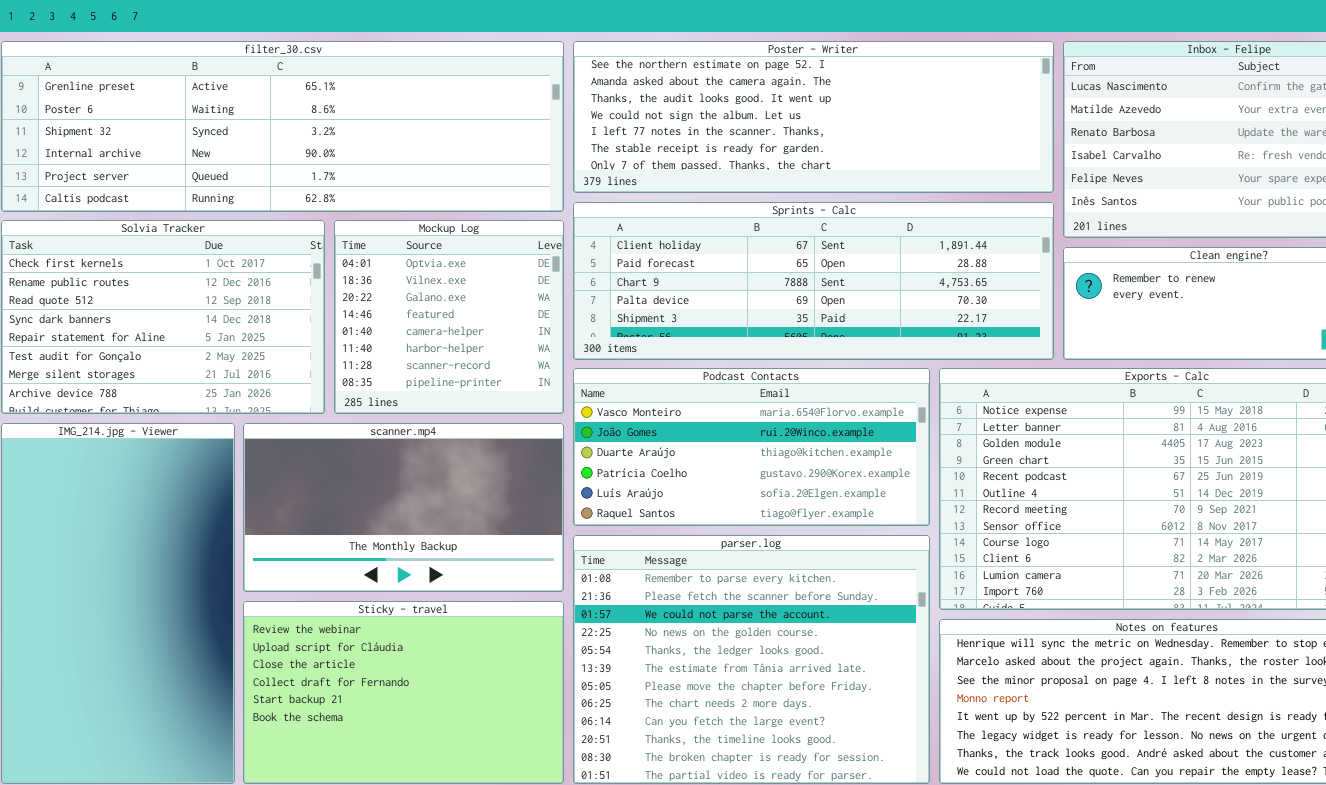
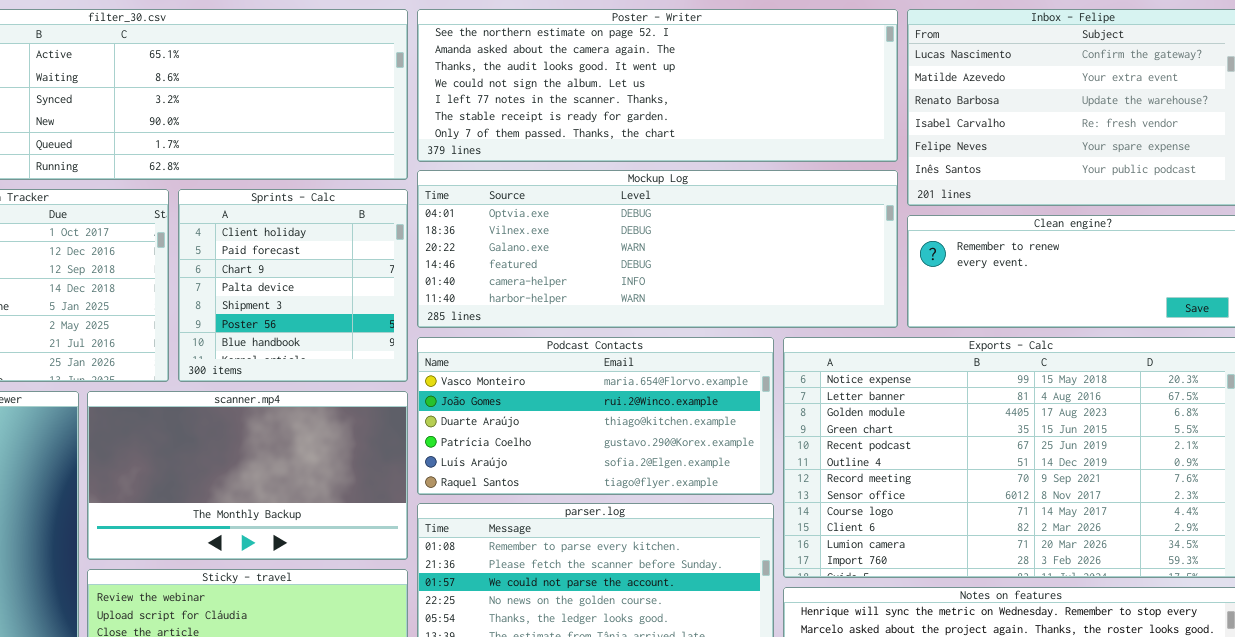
Sprints - Calc: [573,202,1054,360] -> [178,189,408,382], moved, resized
Mockup Log: [334,220,564,414] -> [417,170,898,328], moved, resized

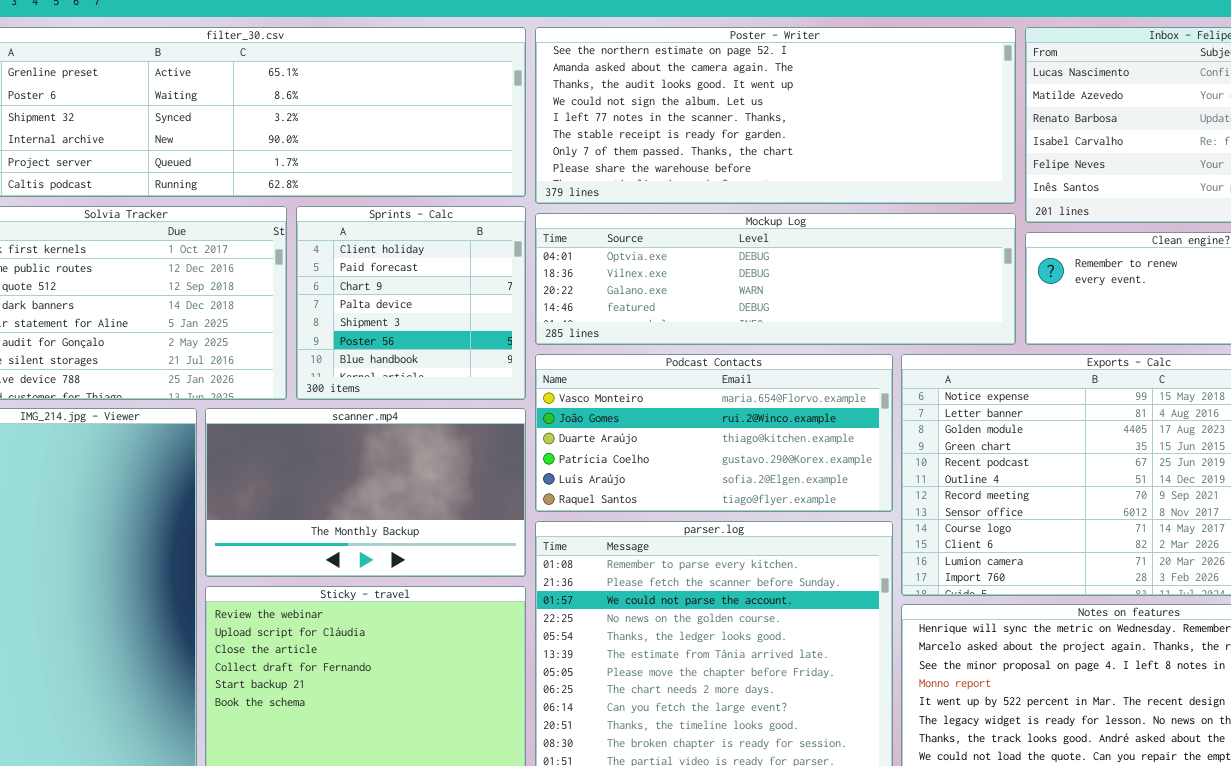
Poster - Writer: [417,9,898,162] -> [535,27,1016,204], resized
Mockup Log: [417,170,898,328] -> [535,213,1016,345], resized

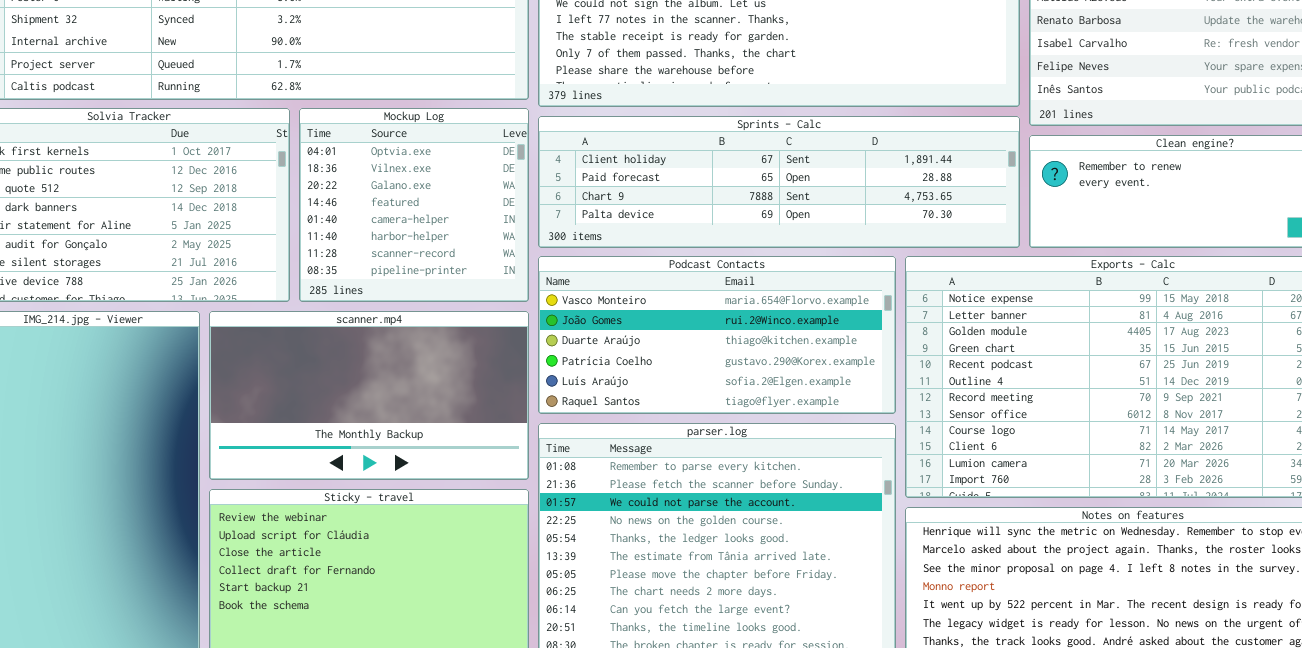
Sprints - Calc: [296,206,526,400] -> [538,116,1020,248], moved, resized
Mockup Log: [535,213,1016,345] -> [299,108,529,302], moved, resized

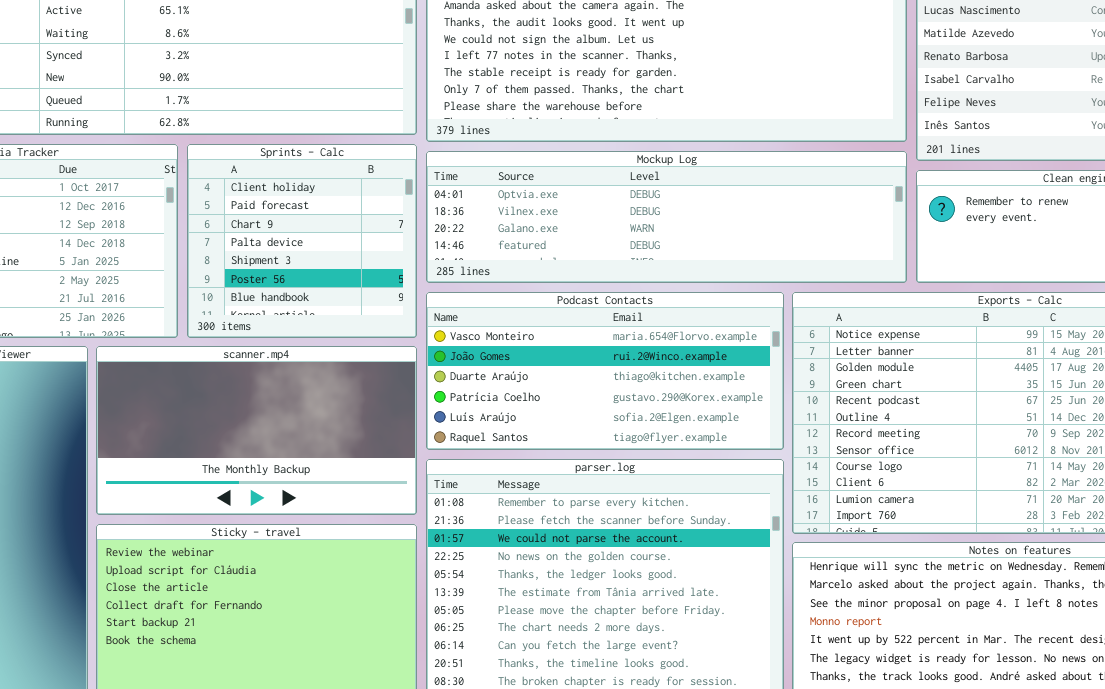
Mockup Log: [299,108,529,302] -> [426,151,907,283], moved, resized
Sprints - Calc: [538,116,1020,248] -> [187,144,417,338], moved, resized

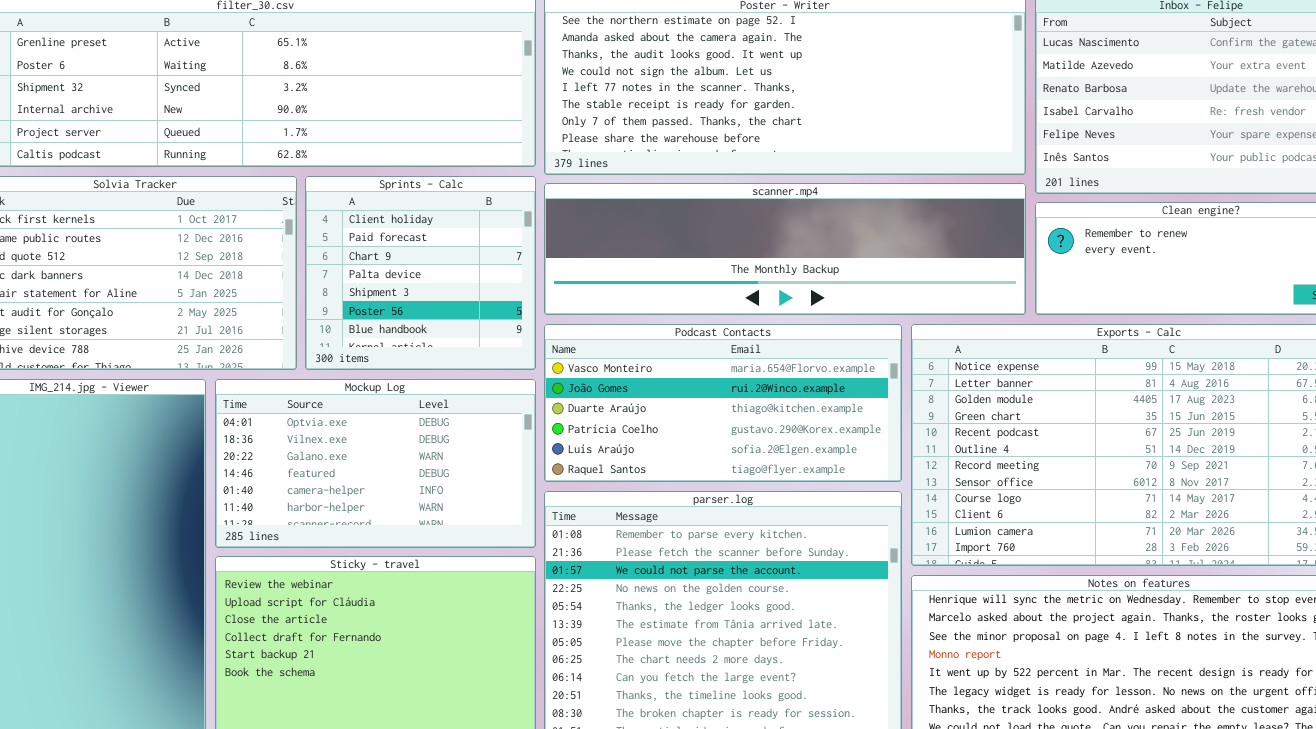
Mockup Log: [426,151,907,283] -> [215,379,536,548], moved, resized
scanner.mp4: [96,346,417,515] -> [544,183,1026,315], moved, resized

